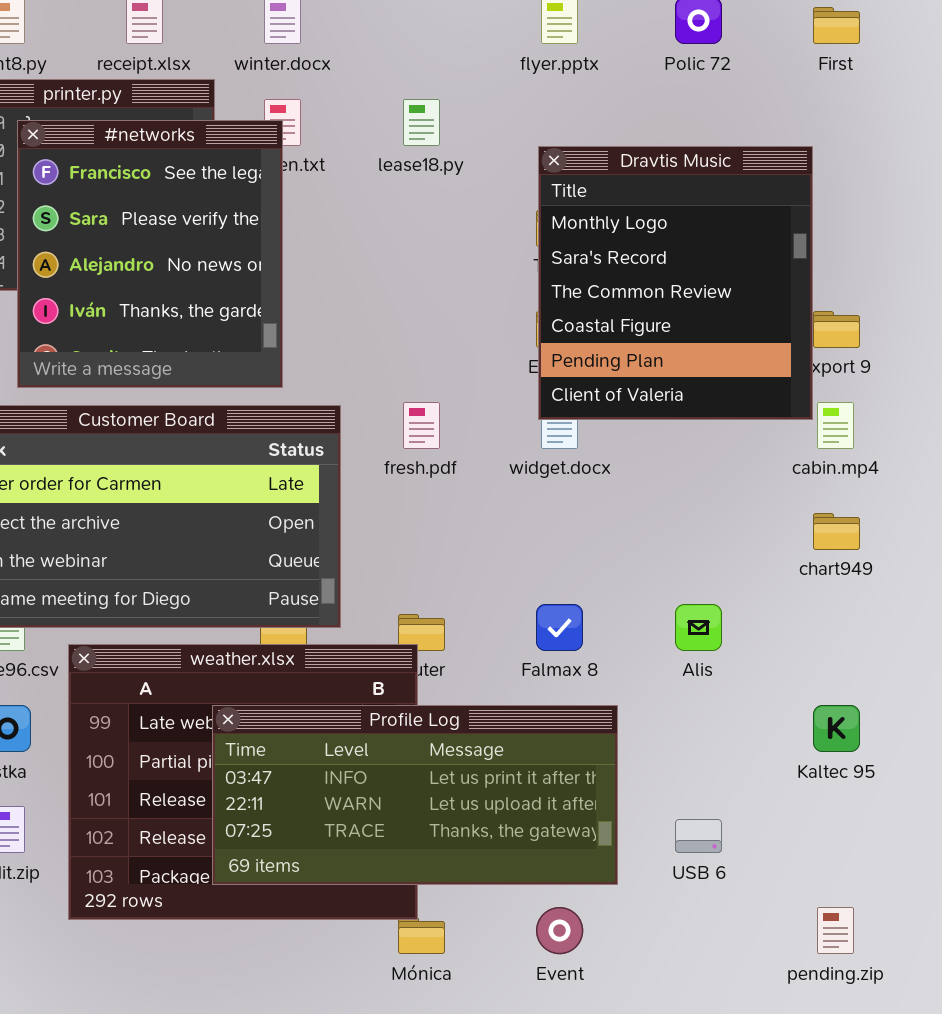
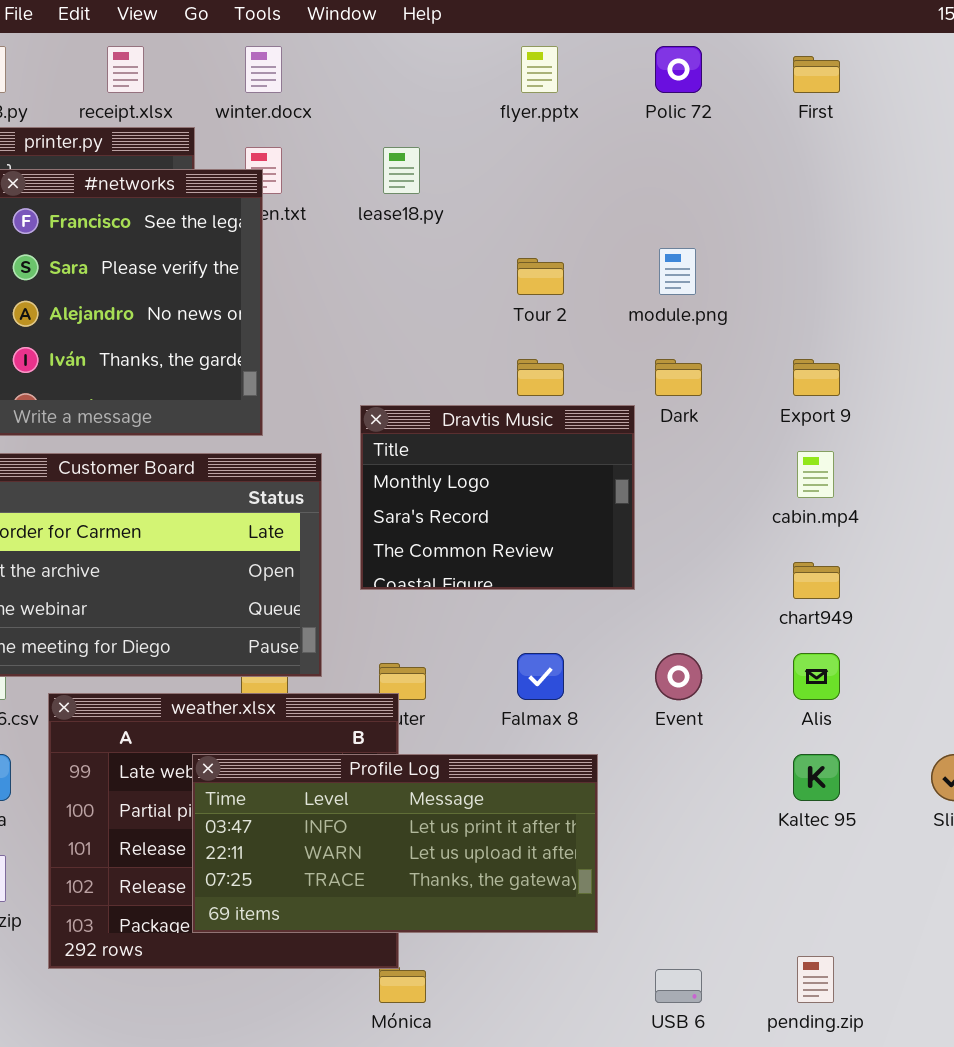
Dravtis Music: [538,146,813,420] -> [360,405,635,590], moved, resized
Alis: [675,604,722,651] -> [793,653,840,700], moved
USB 6: [675,819,722,853] -> [655,969,702,1003], moved
Event: [536,907,583,954] -> [655,653,702,700], moved

